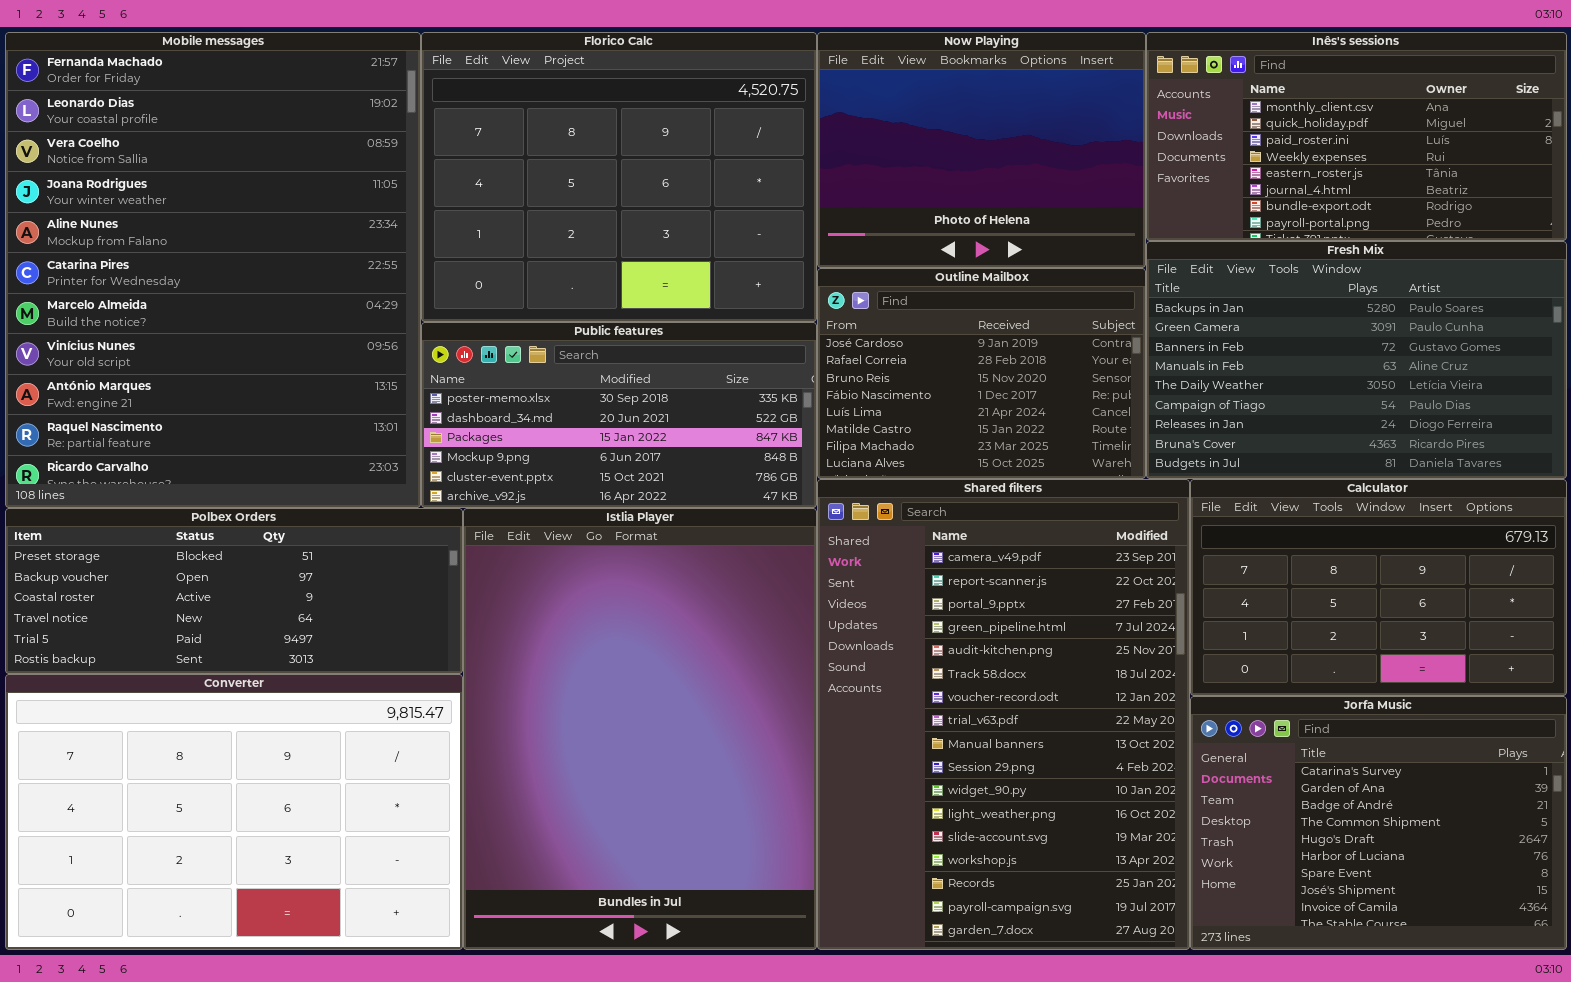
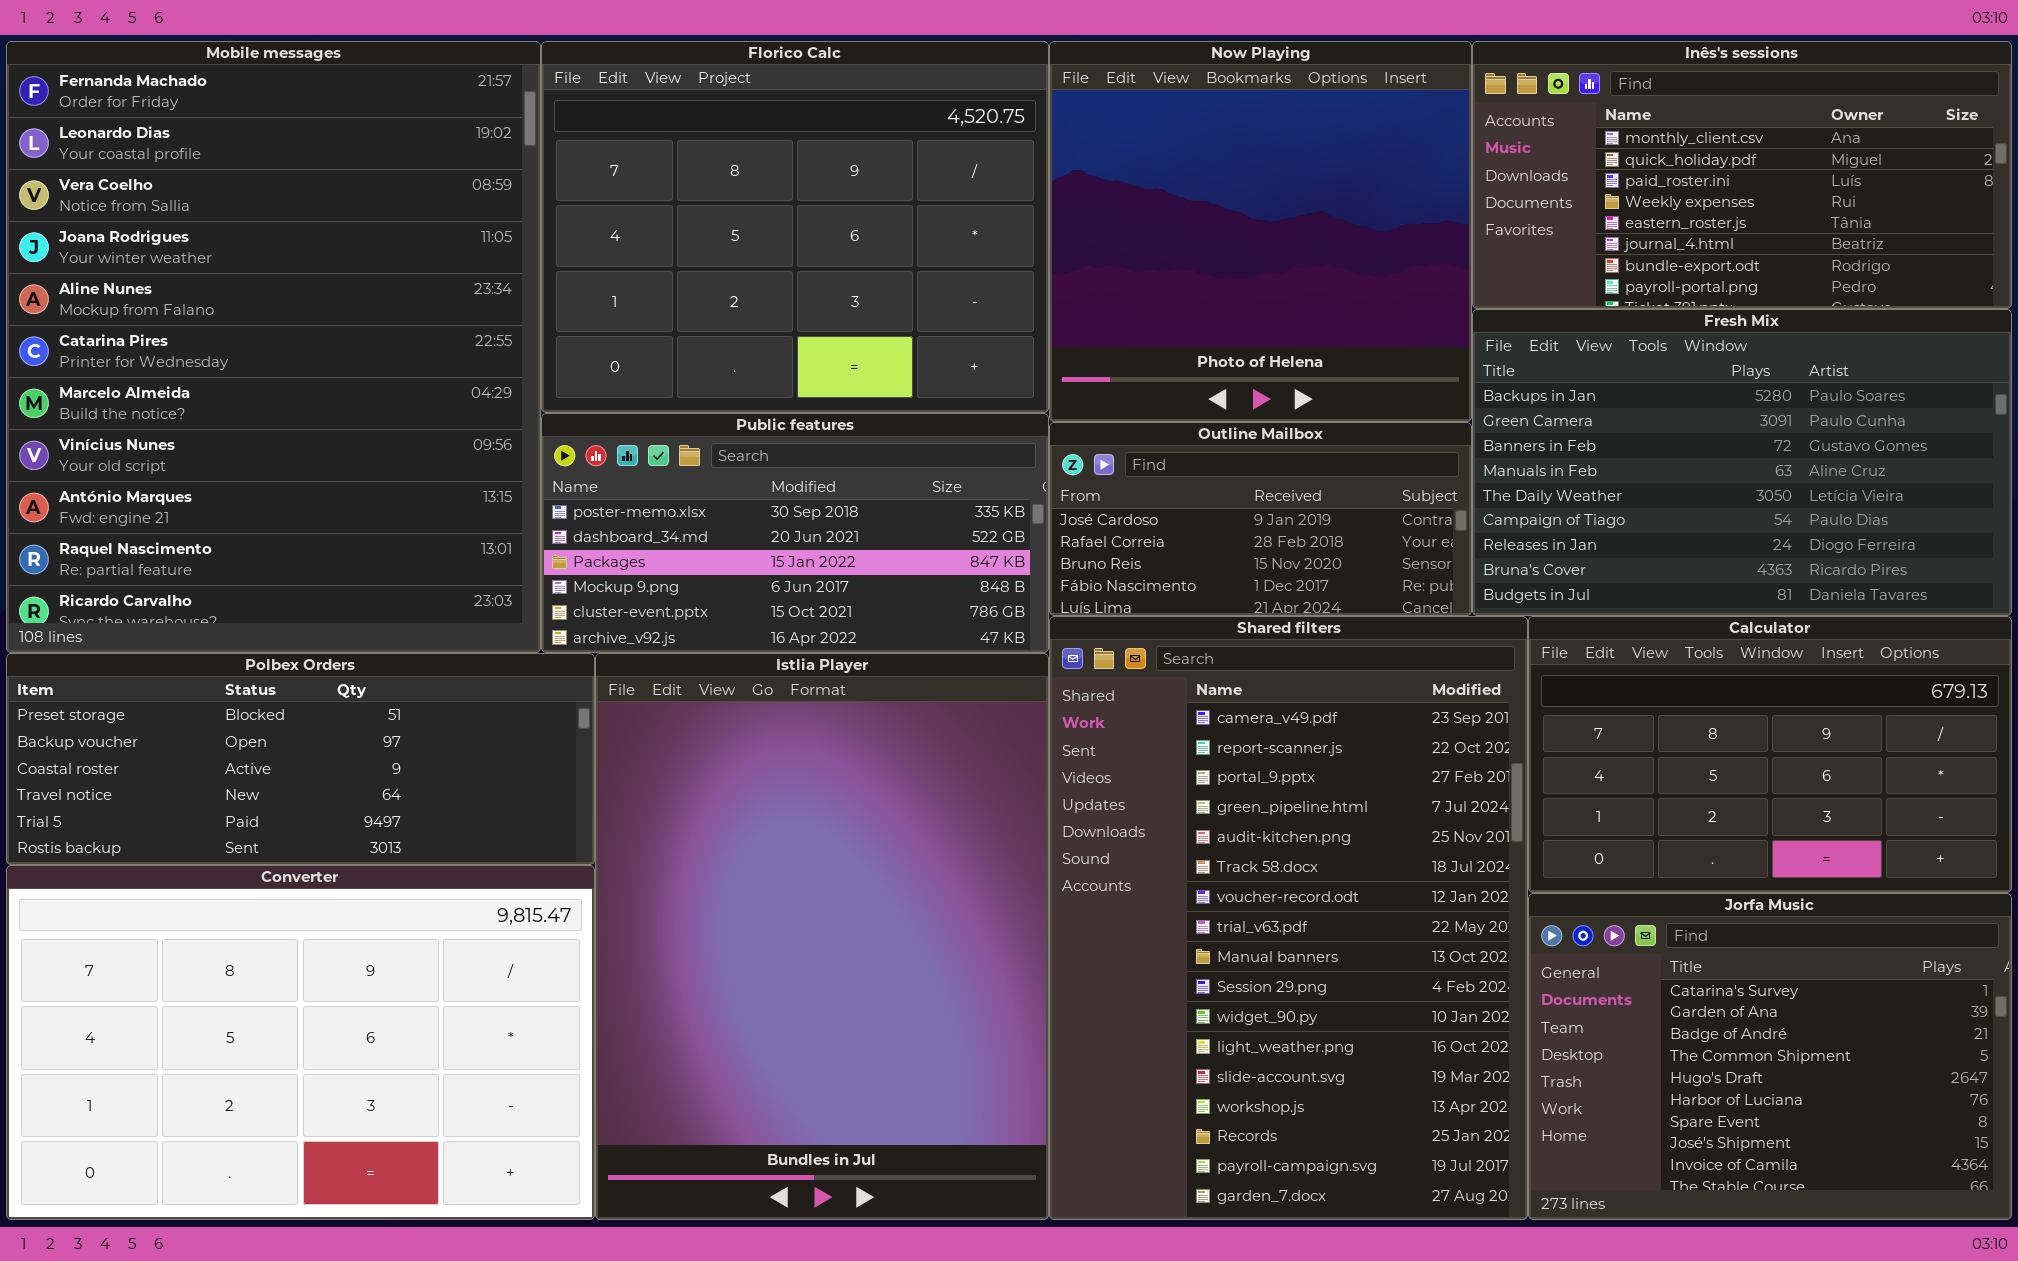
Now Playing: [817,32,1146,268] -> [1049,41,1472,422], resized
Outline Mailbox: [817,268,1146,479] -> [1049,422,1472,616], resized

